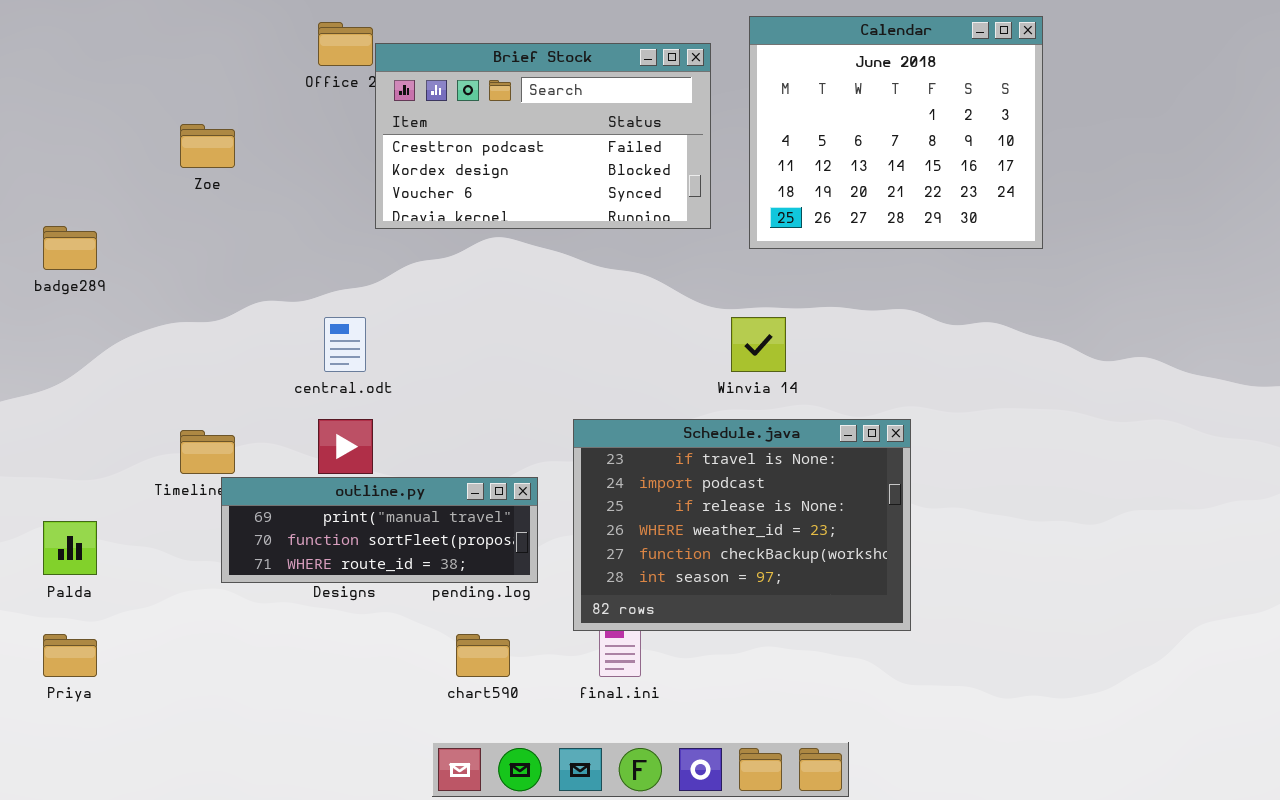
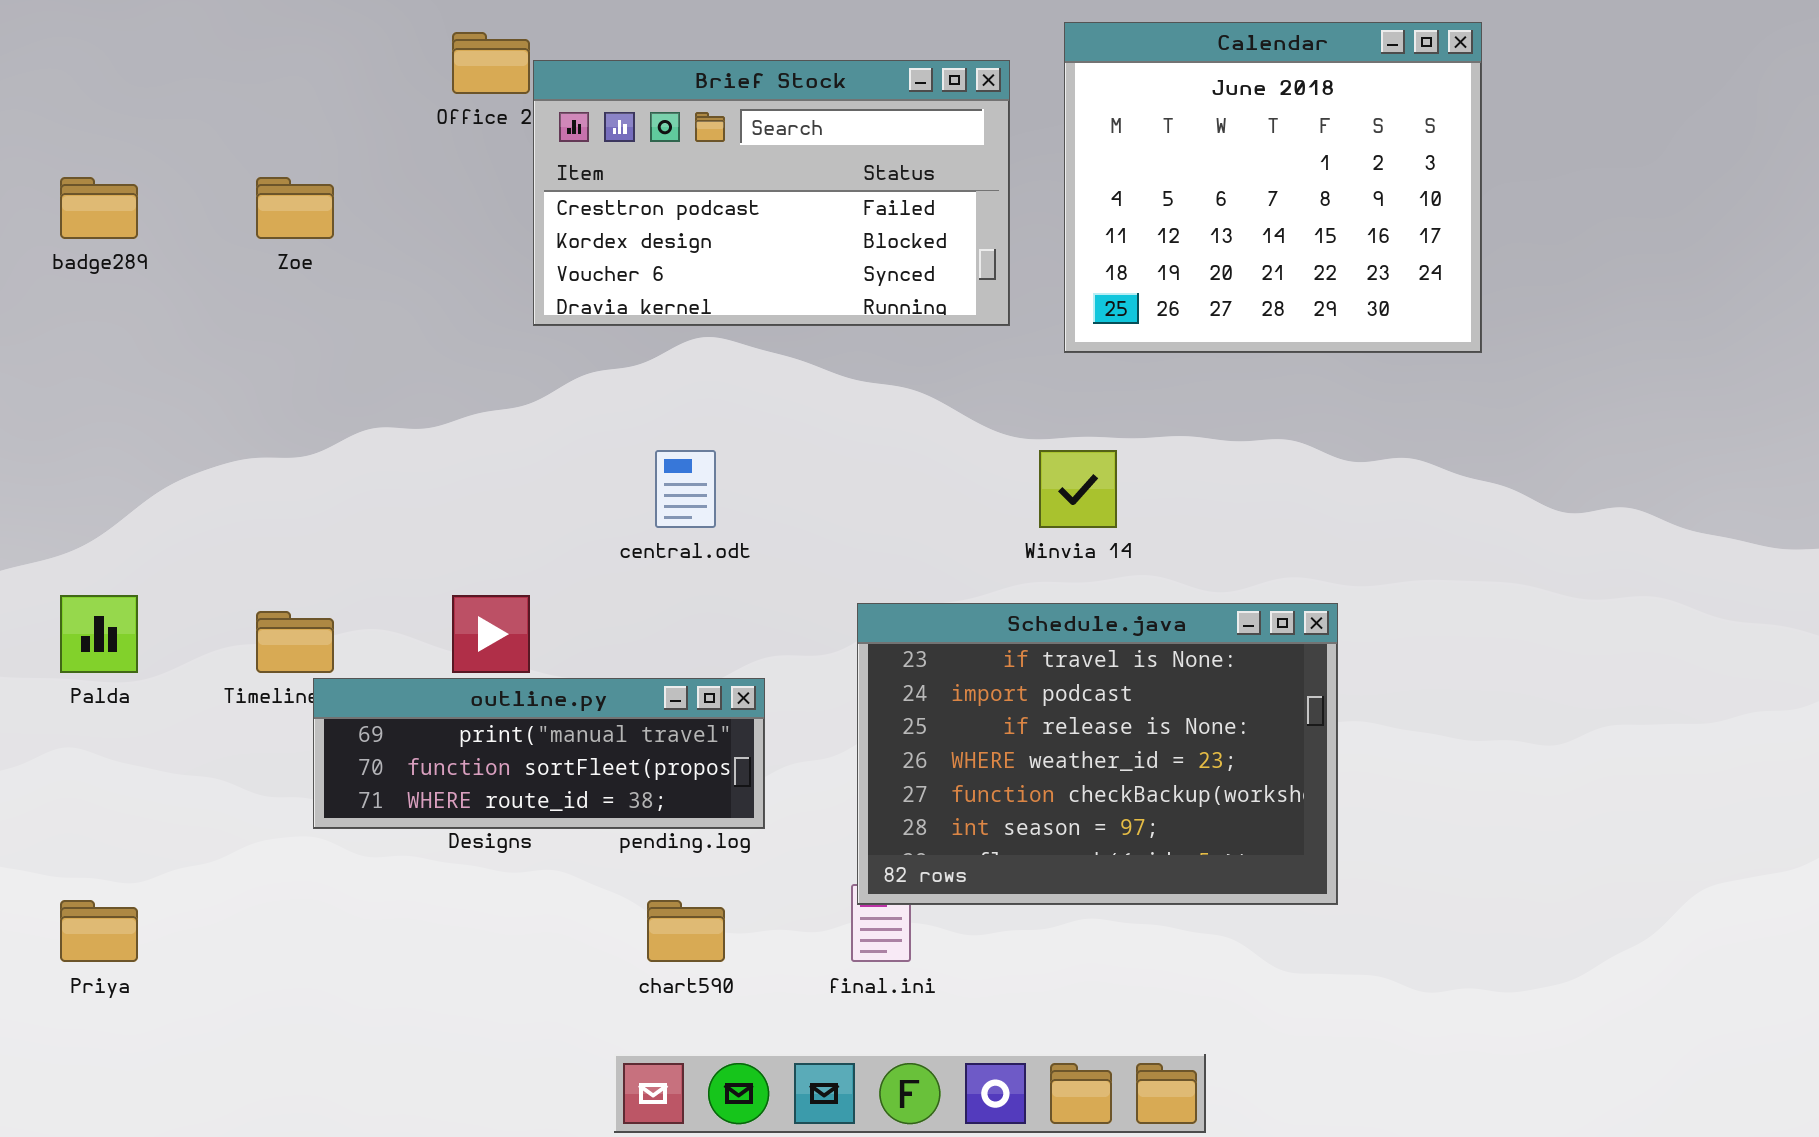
badge289: [43,226,97,270] -> [60,177,138,239], moved
central.odt: [324,317,366,372] -> [655,450,716,528], moved
Schedule.java: [573,419,911,631] -> [857,603,1338,905], moved
Palda: [43,521,97,575] -> [60,595,138,673], moved

